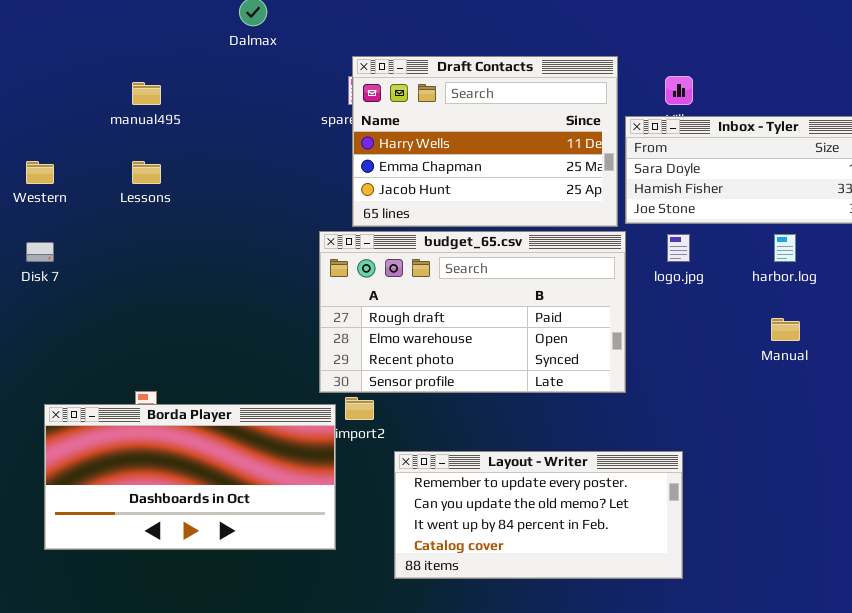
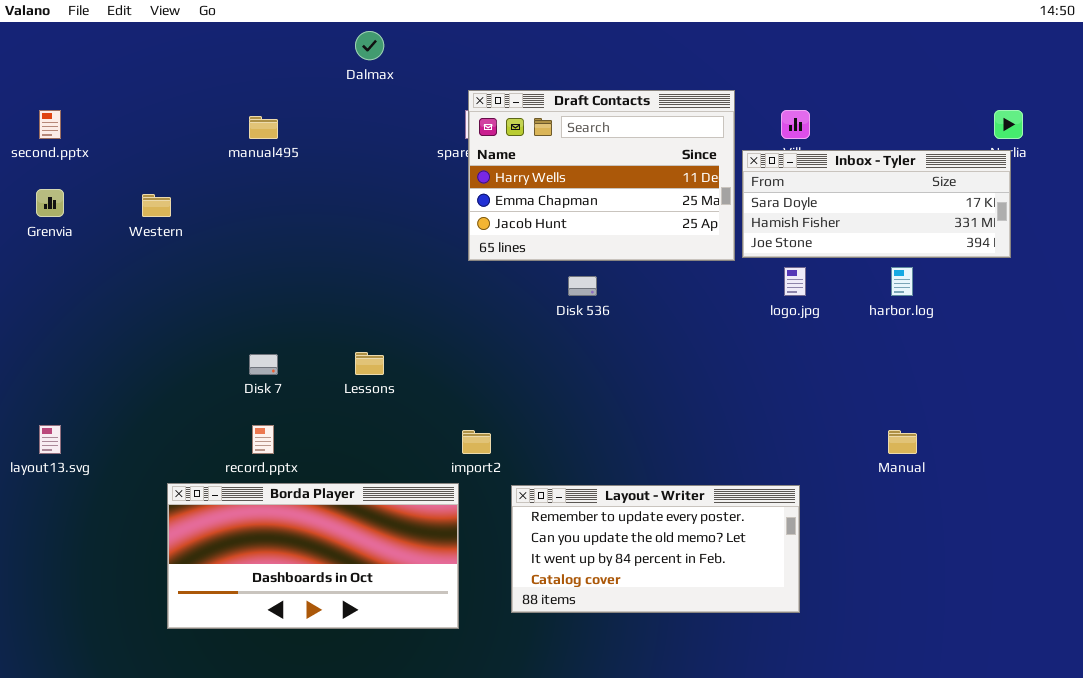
Lessons: [132,161,161,184] -> [355,352,384,375], moved
budget_65.csv: [319,231,626,393] -> none, closed
Disk 7: [26,242,54,262] -> [249,354,278,375], moved
Manual: [771,318,800,341] -> [888,430,917,454], moved
Borda Player: [44,404,336,550] -> [167,483,459,629], moved

